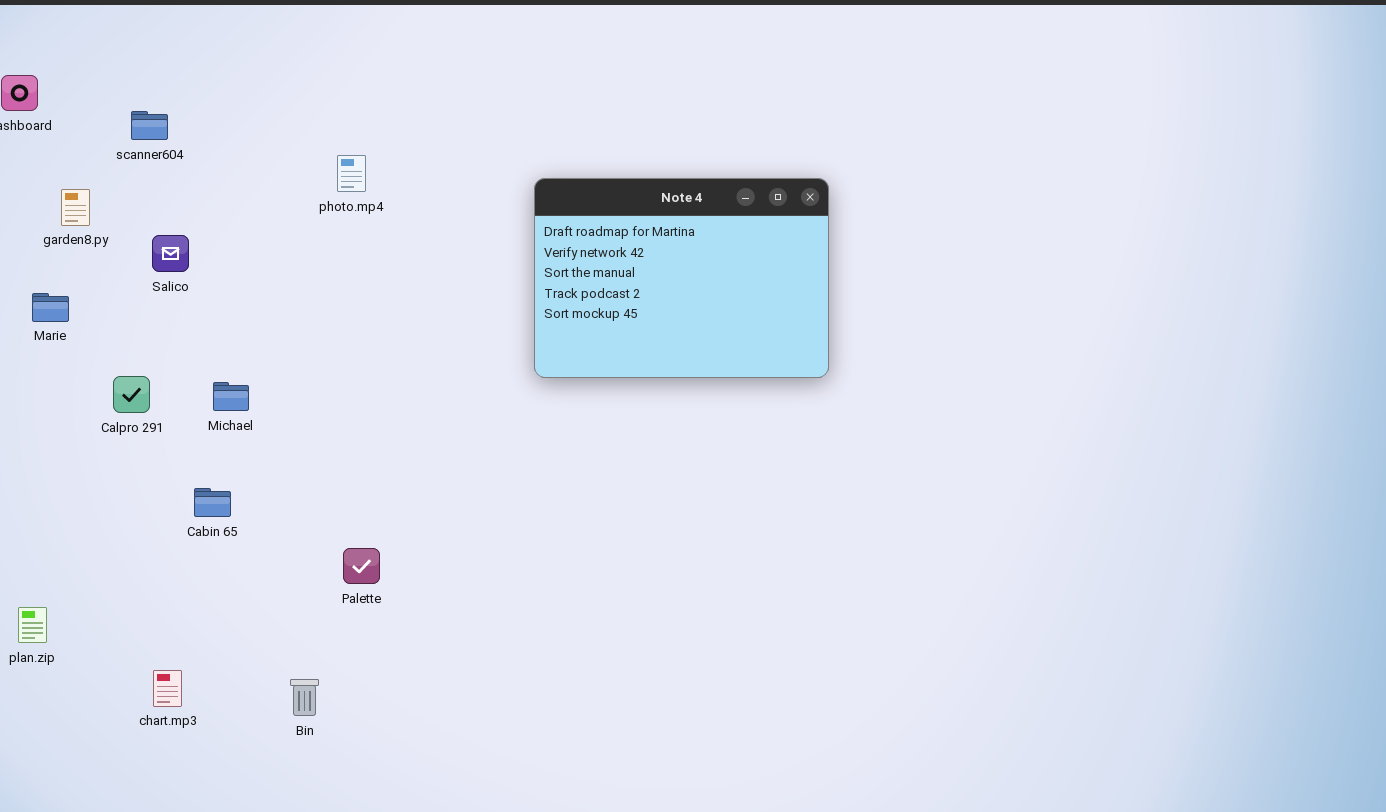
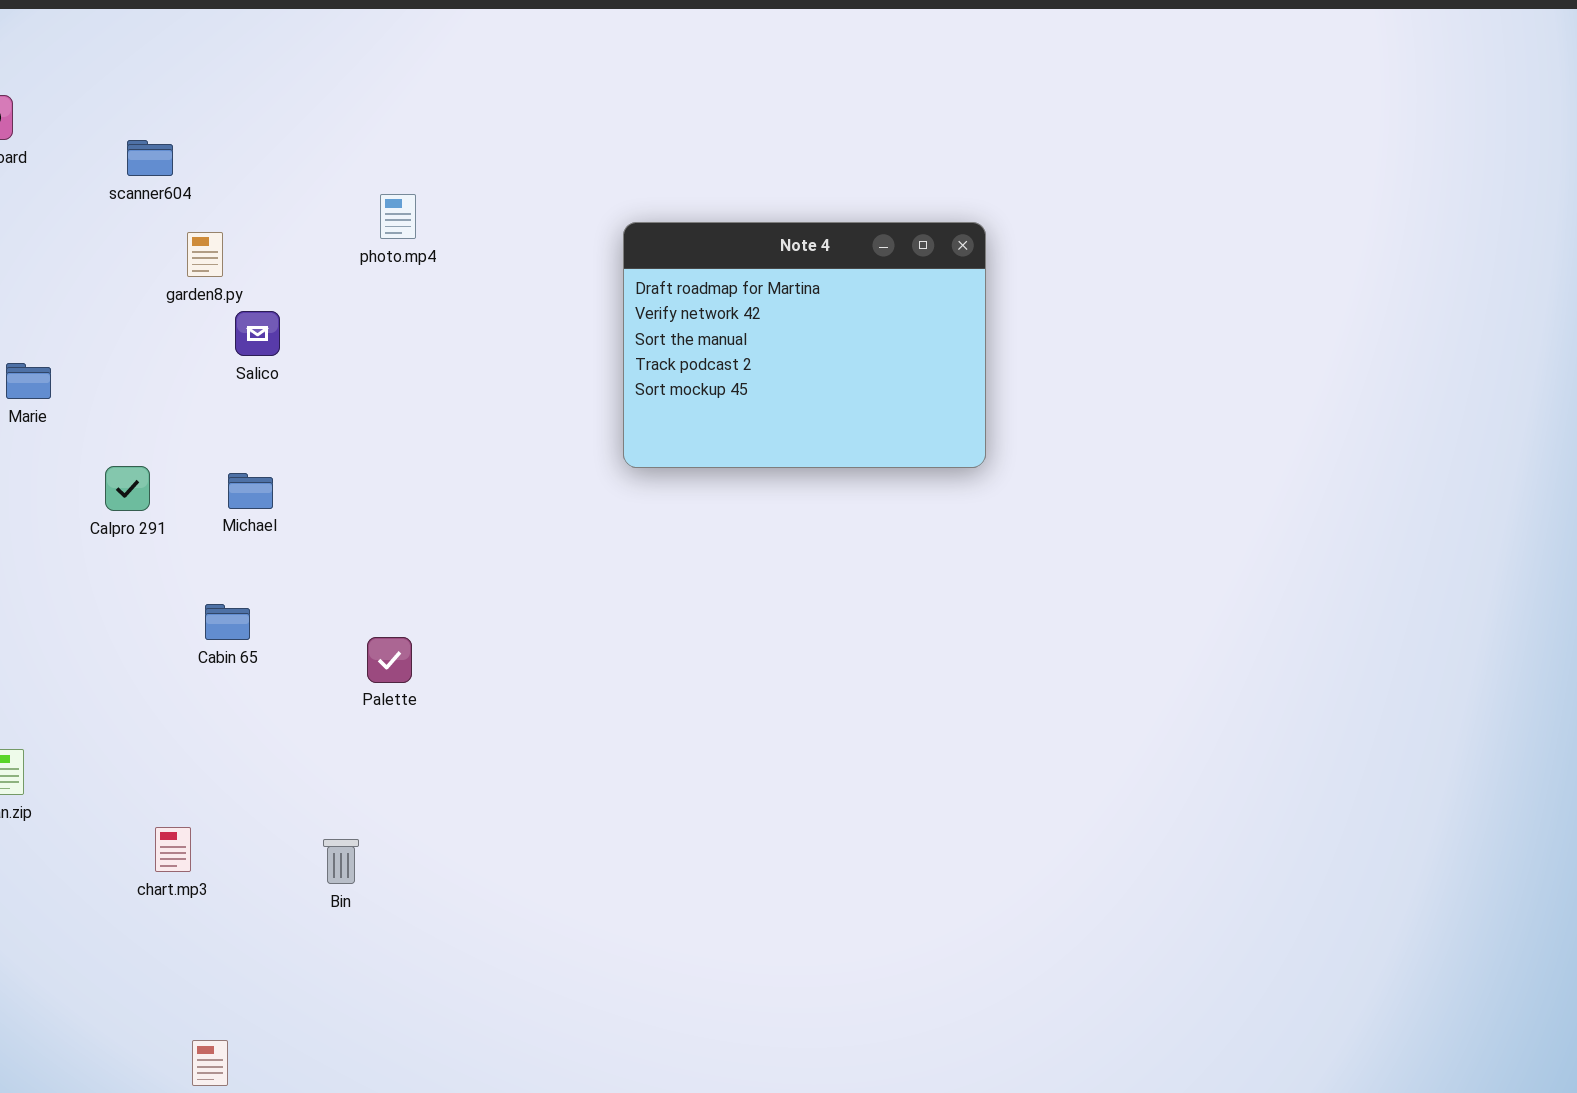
garden8.py: [61,189,90,226] -> [187,232,223,277], moved
Salico: [152,235,189,272] -> [235,311,280,356], moved
Palette: [343,548,380,584] -> [367,637,412,683], moved

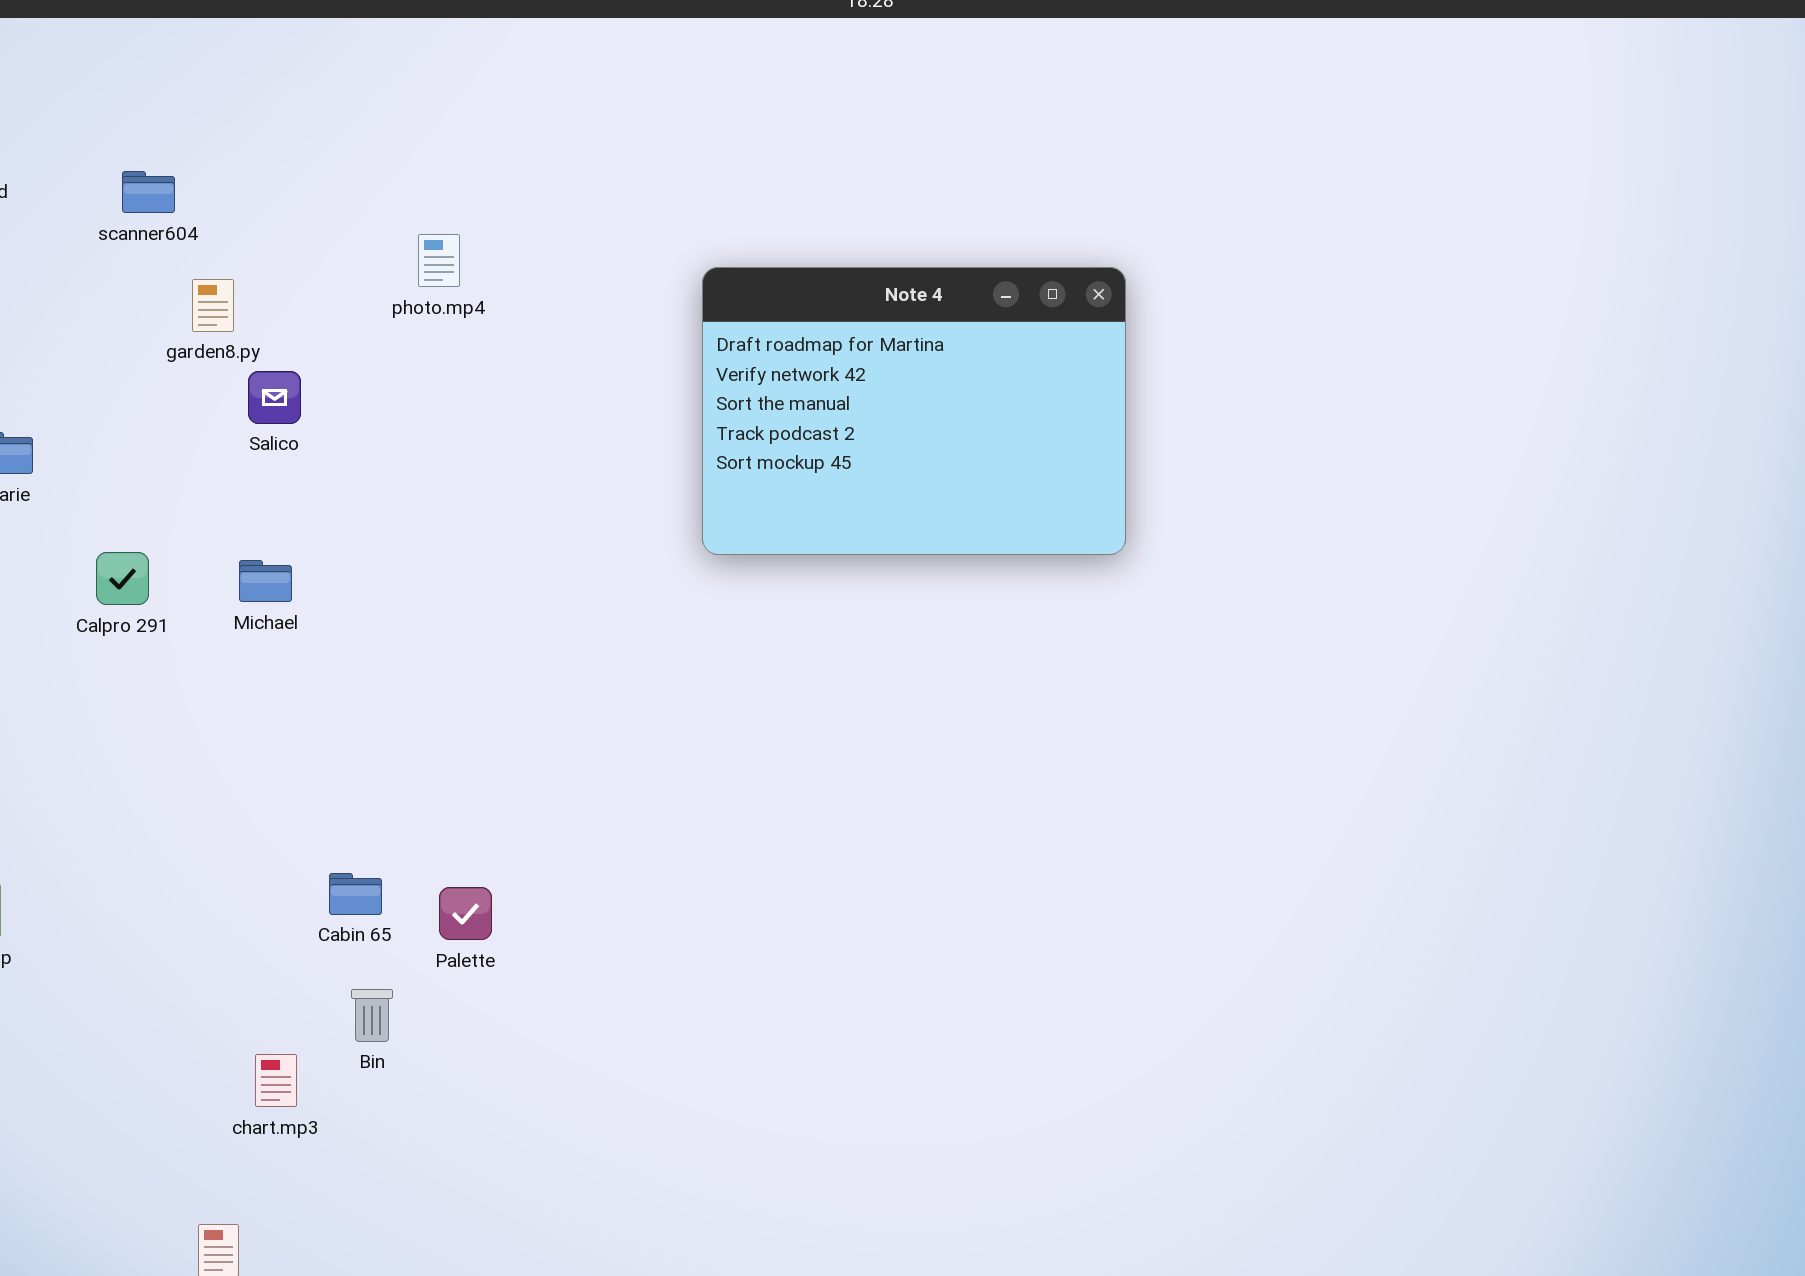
Cabin 65: [205,604,250,640] -> [329,873,382,915], moved
Palette: [367,637,412,683] -> [439,887,492,940], moved
chart.mp3: [155,827,191,872] -> [255,1054,297,1107], moved

